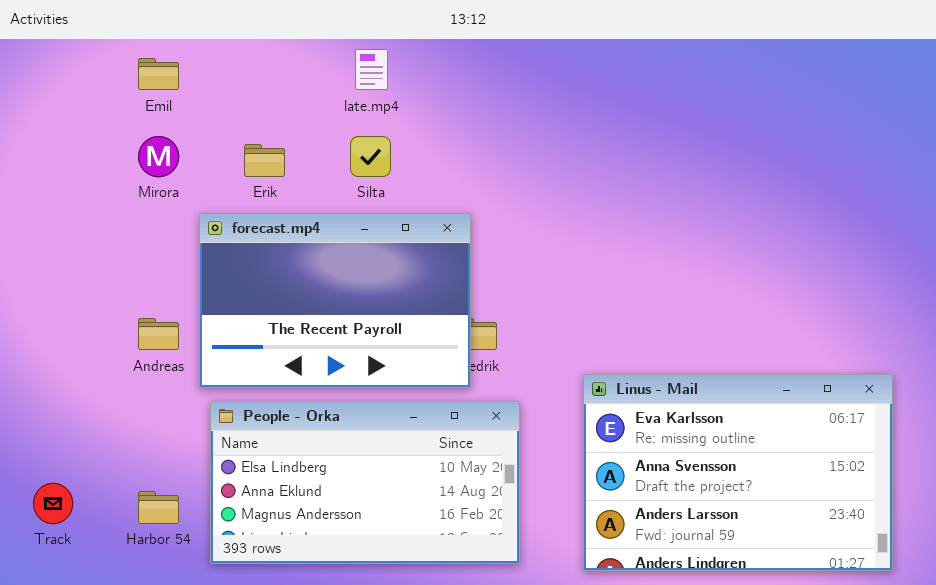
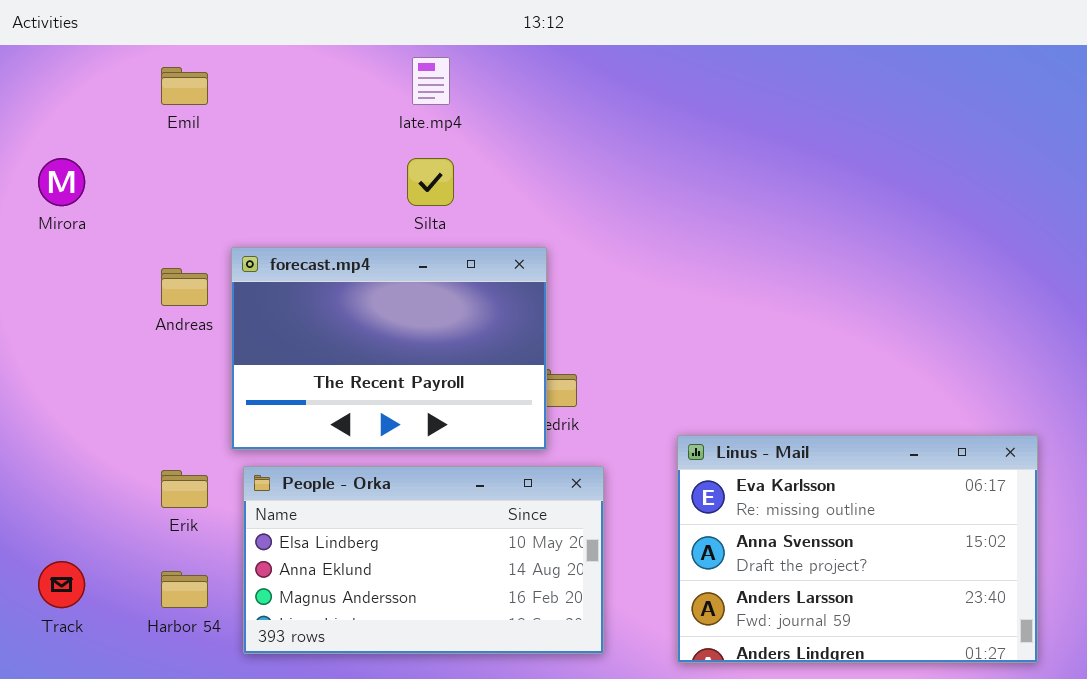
Mirora: [138,136,179,177] -> [38,158,85,206], moved
Erik: [244,144,285,177] -> [161,470,208,508], moved
Andreas: [138,318,179,350] -> [161,268,208,306], moved

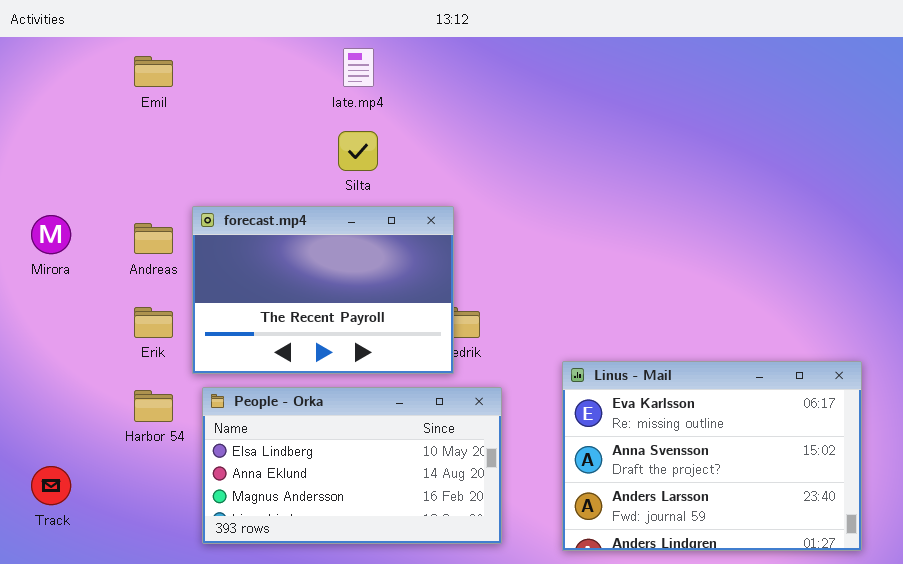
Mirora: [38,158,85,206] -> [31,215,71,254], moved
Erik: [161,470,208,508] -> [134,307,173,338], moved
Harbor 54: [161,571,208,608] -> [134,390,173,422], moved

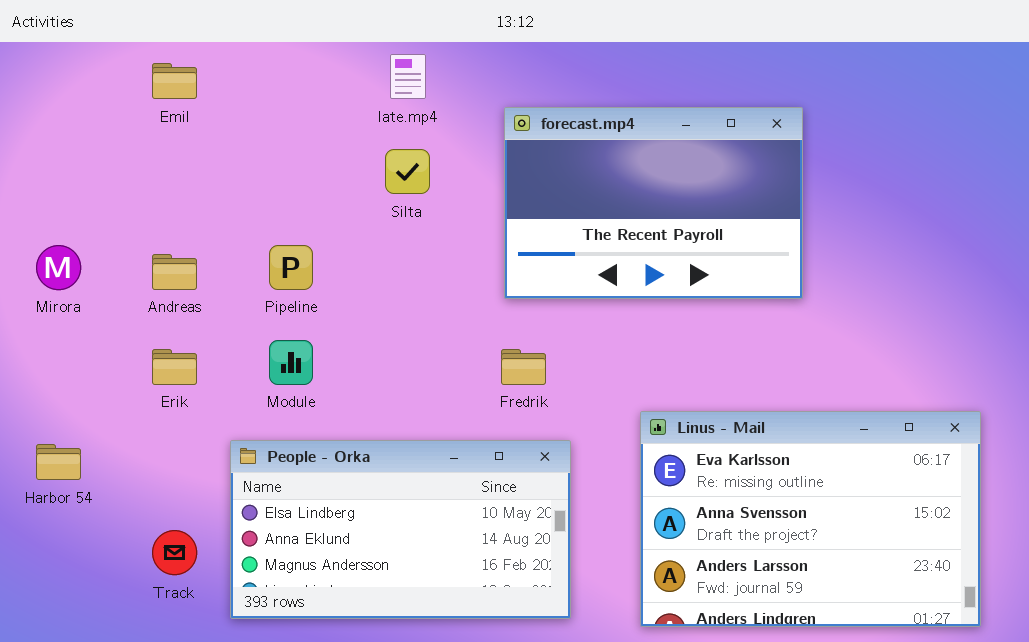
forecast.mp4: [192,206,454,374] -> [504,107,803,299], moved
Harbor 54: [134,390,173,422] -> [36,444,81,480], moved
Track: [31,466,71,505] -> [152,530,197,575], moved

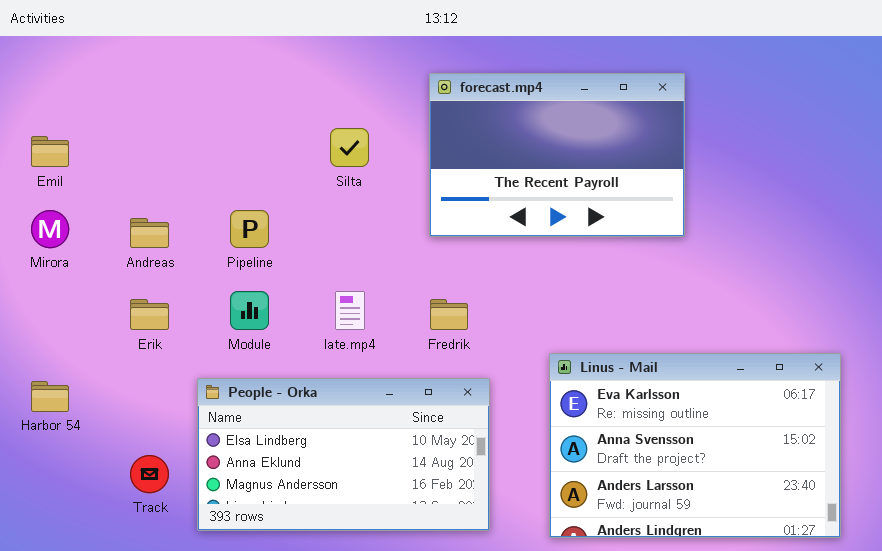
late.mp4: [390,54,426,99] -> [335,291,365,330], moved
Emil: [152,63,197,99] -> [31,136,69,167], moved
forecast.mp4: [504,107,803,299] -> [429,73,685,237], moved

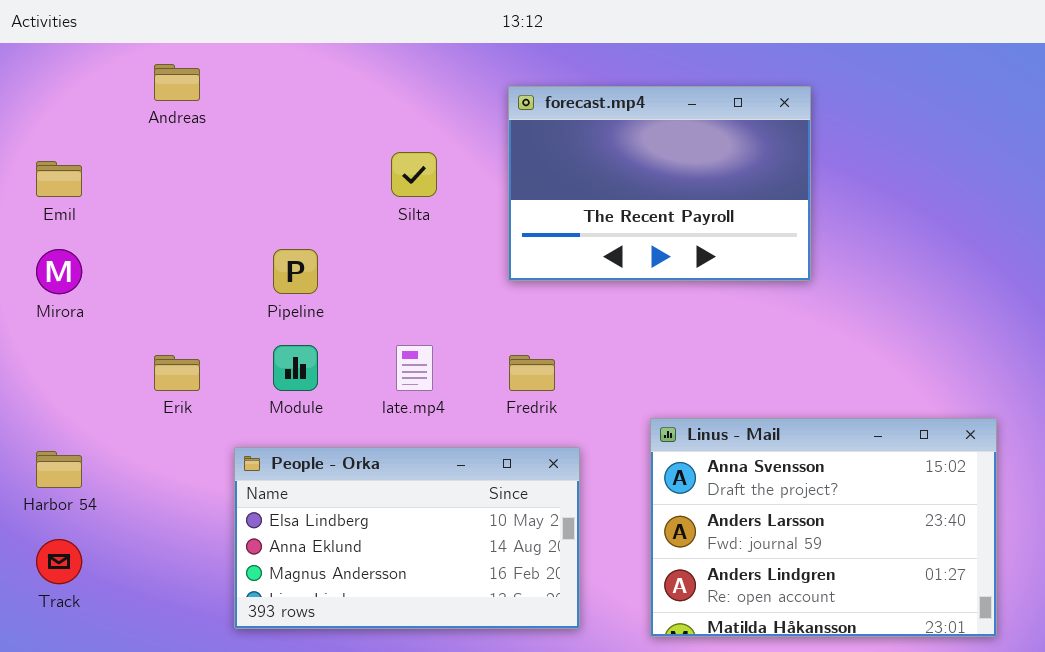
Andreas: [130,218,169,248] -> [154,64,200,101], moved
Linus - Mail: [549,353,841,538] -> [650,418,997,637], scrolled down 1 row
Track: [130,455,169,493] -> [36,539,82,584], moved

